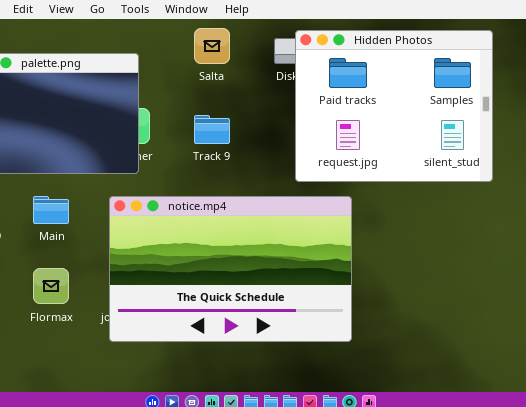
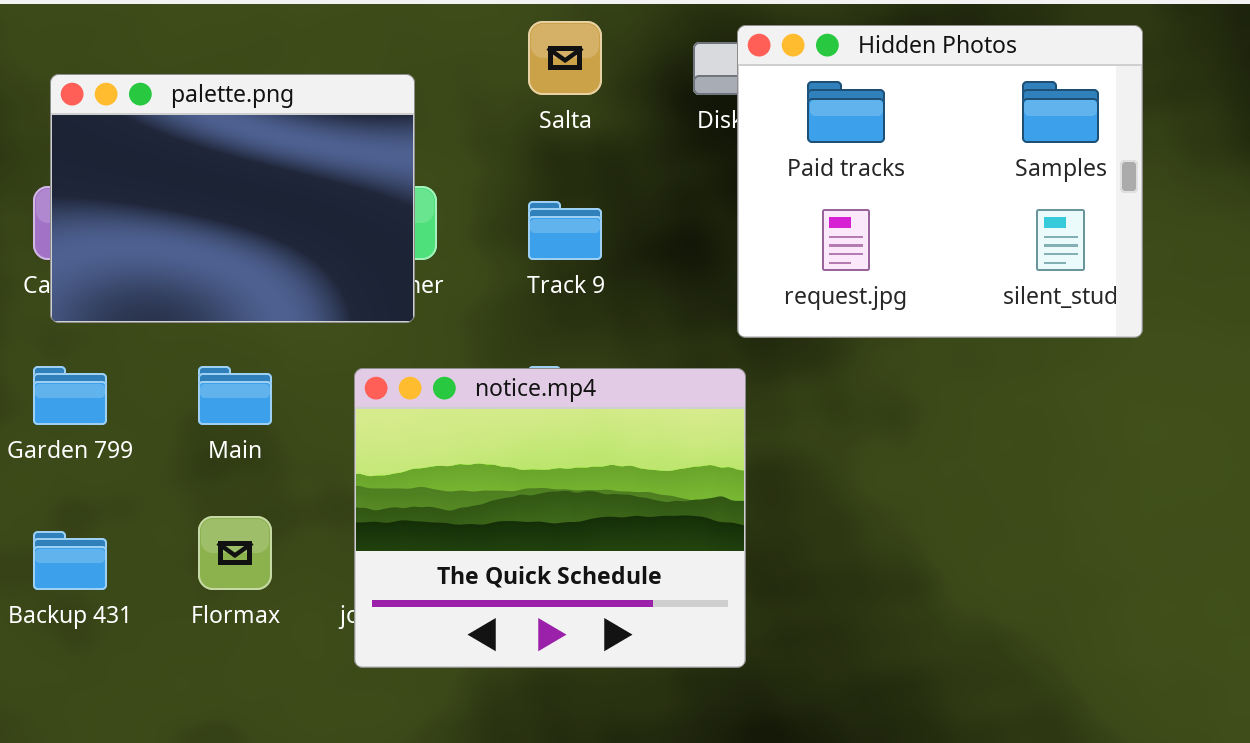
notice.mp4: [109,196,352,342] -> [354,368,746,668], resized

